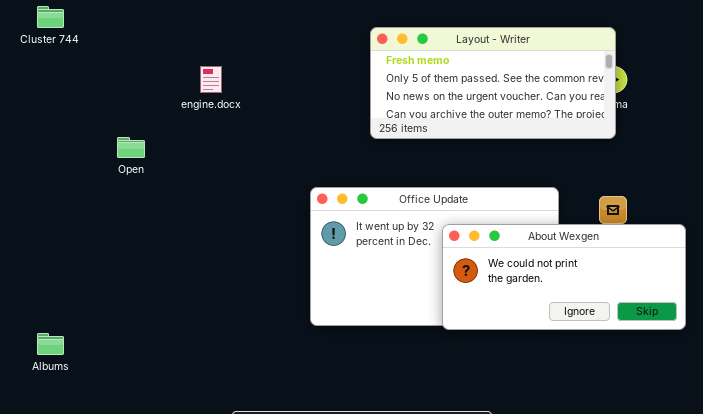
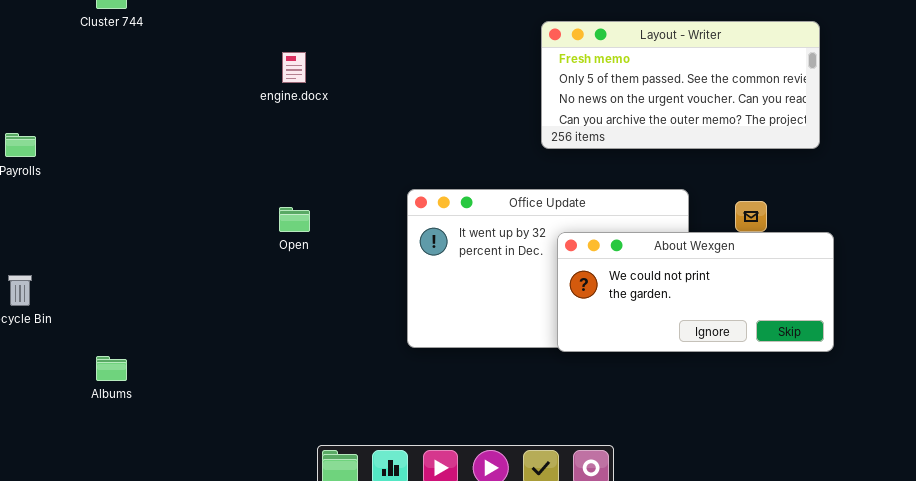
Layout - Writer: [370,27,616,139] -> [541,21,820,149], moved
Open: [117,137,145,158] -> [279,207,310,232], moved

